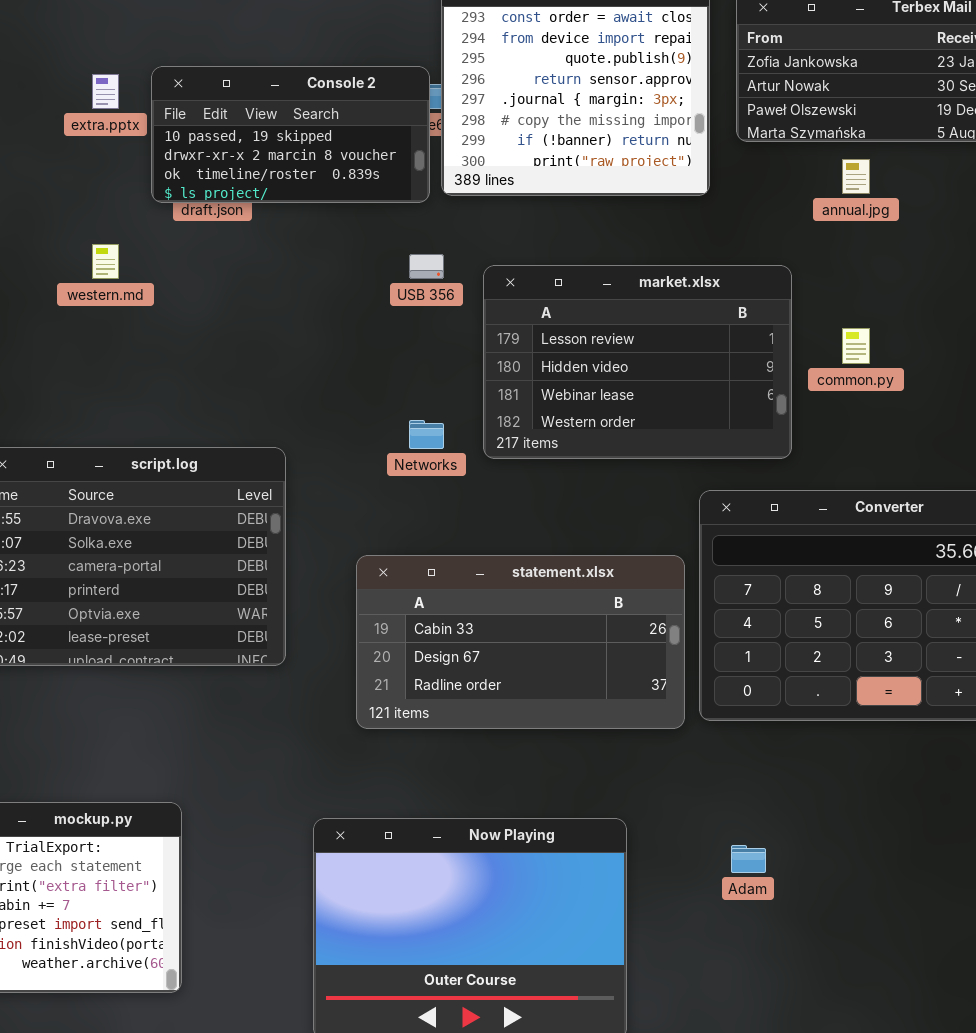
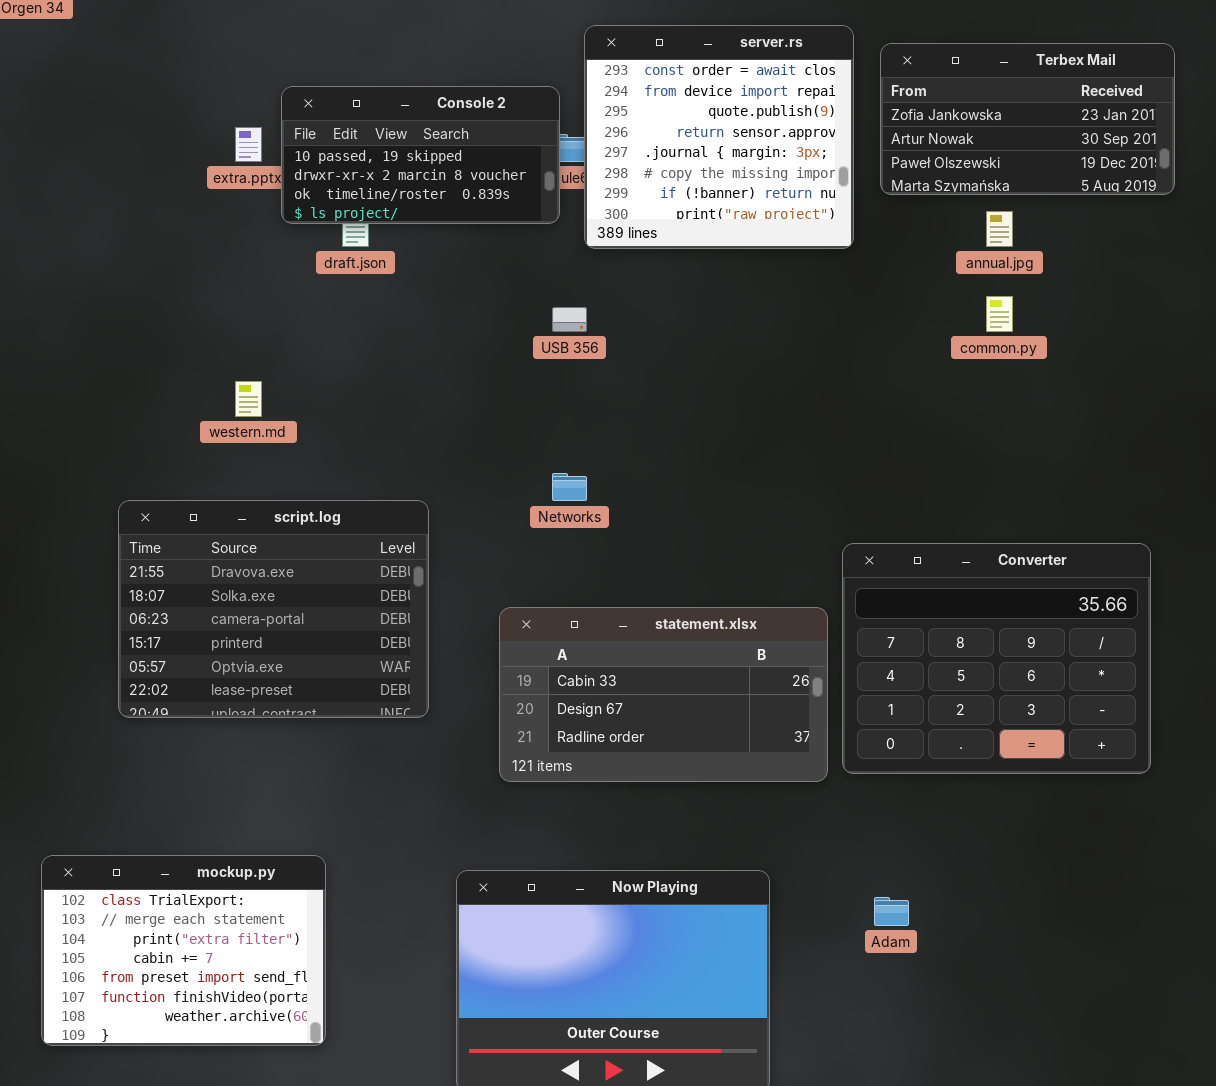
Console 2: [151,66,430,203] -> [281,86,560,224], moved
western.md: [92,244,119,279] -> [235,381,262,417], moved
market.xlsx: [483,265,792,459] -> none, closed
common.py: [842,328,870,364] -> [986,296,1013,332], moved

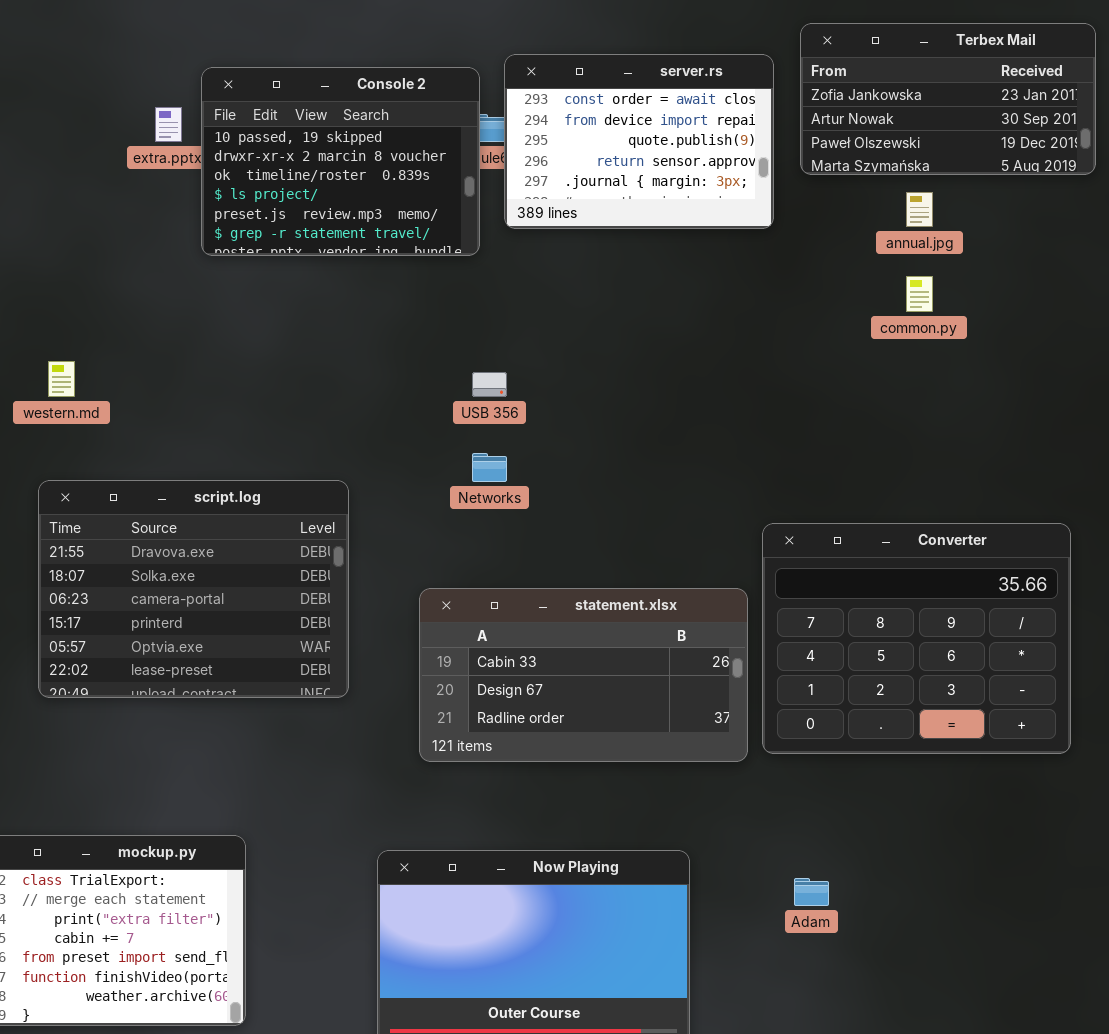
server.rs: [584,25,854,249] -> [504,54,774,229], resized
Console 2: [281,86,560,224] -> [201,67,480,256], resized
USB 356: [552,307,587,332] -> [472,372,507,397], moved
western.md: [235,381,262,417] -> [48,361,75,397], moved

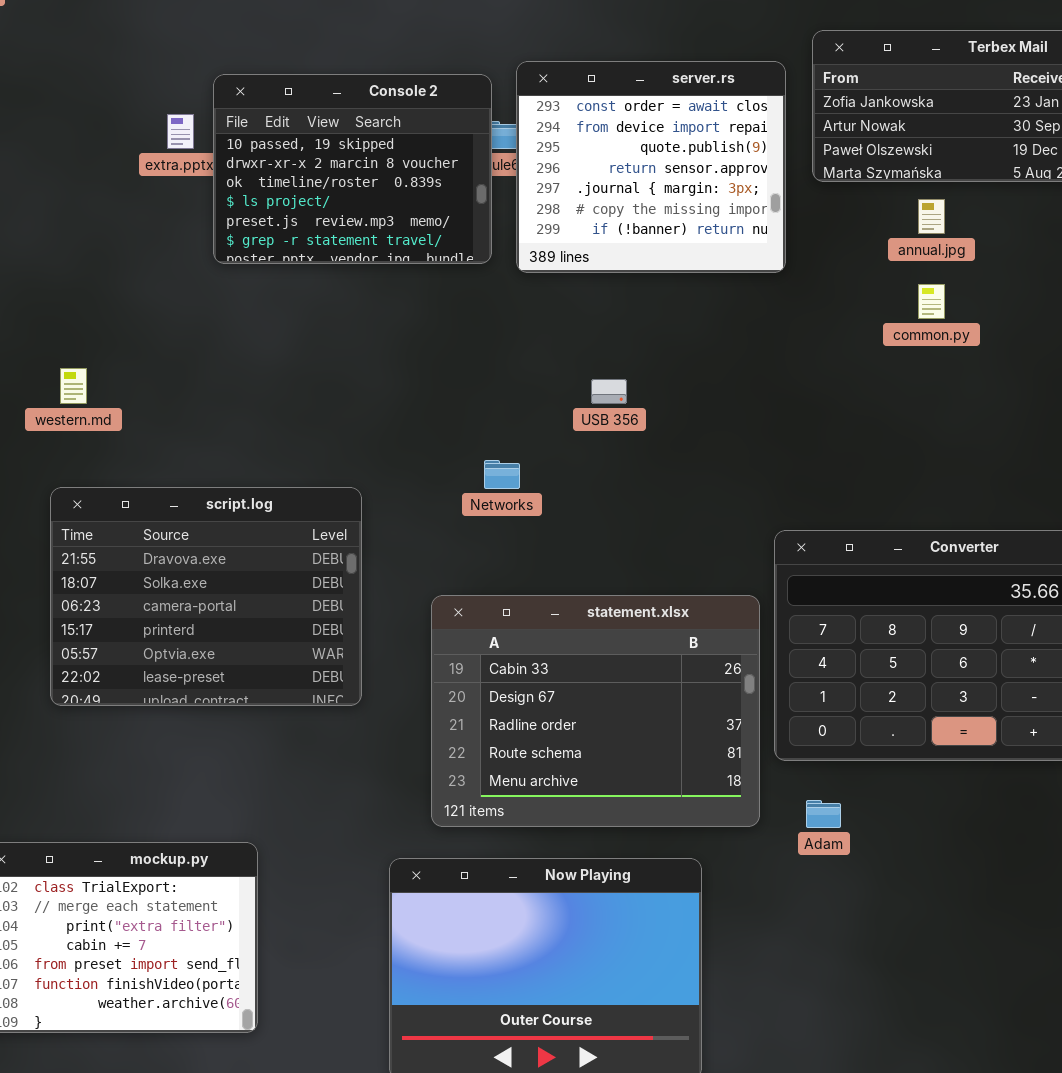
server.rs: [504,54,774,229] -> [516,61,786,273], resized
USB 356: [472,372,507,397] -> [591,379,627,404], moved
statement.xlsx: [419,588,748,762] -> [431,595,760,827], resized
Adam: [794,878,829,906] -> [806,800,841,828], moved

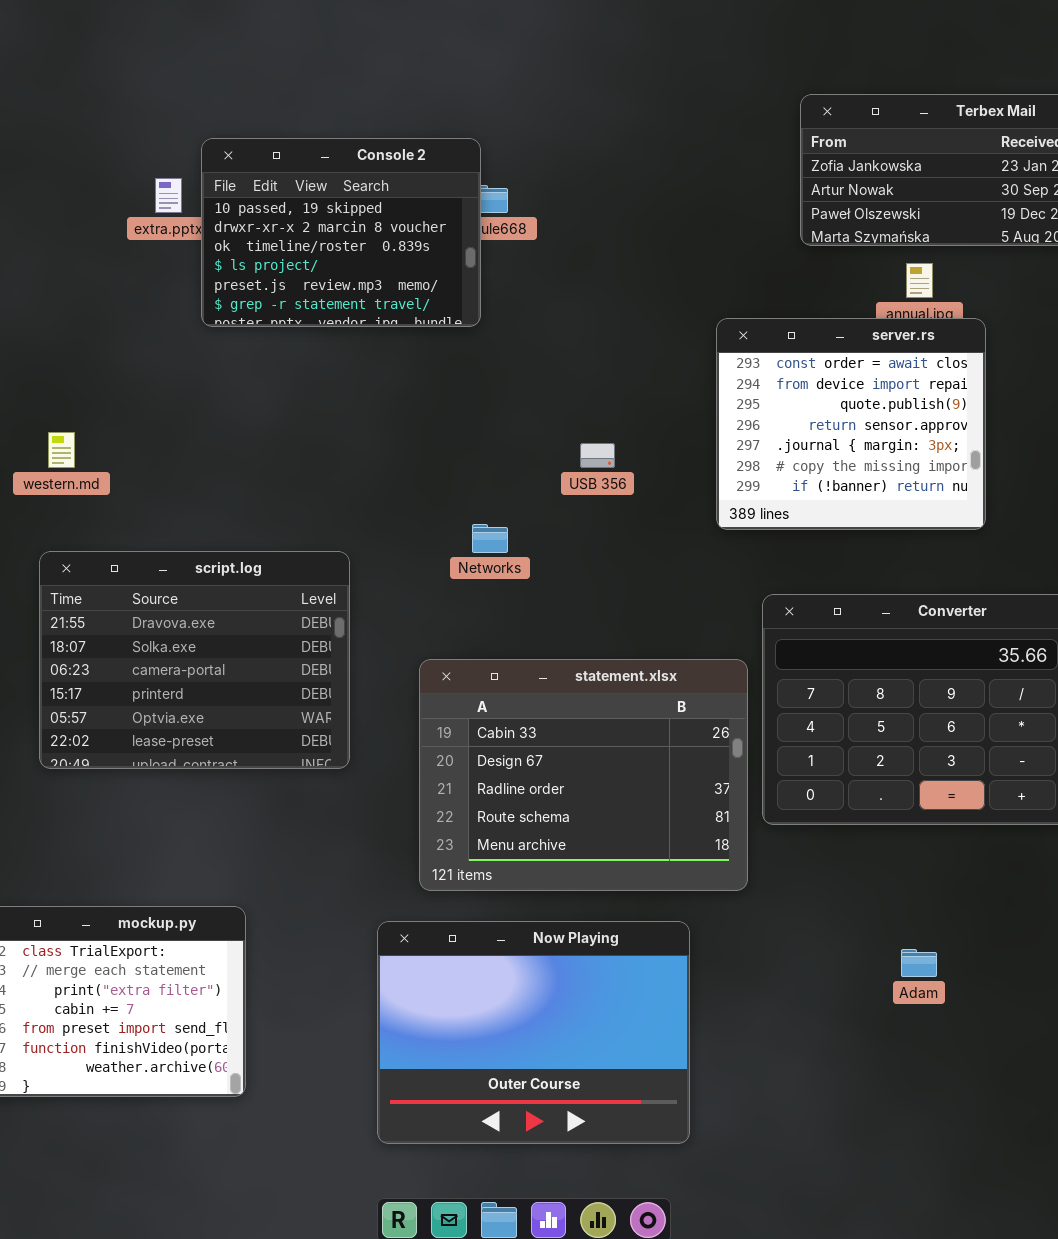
server.rs: [516,61,786,273] -> [716,318,986,530], moved
Adam: [806,800,841,828] -> [901,949,937,977], moved

